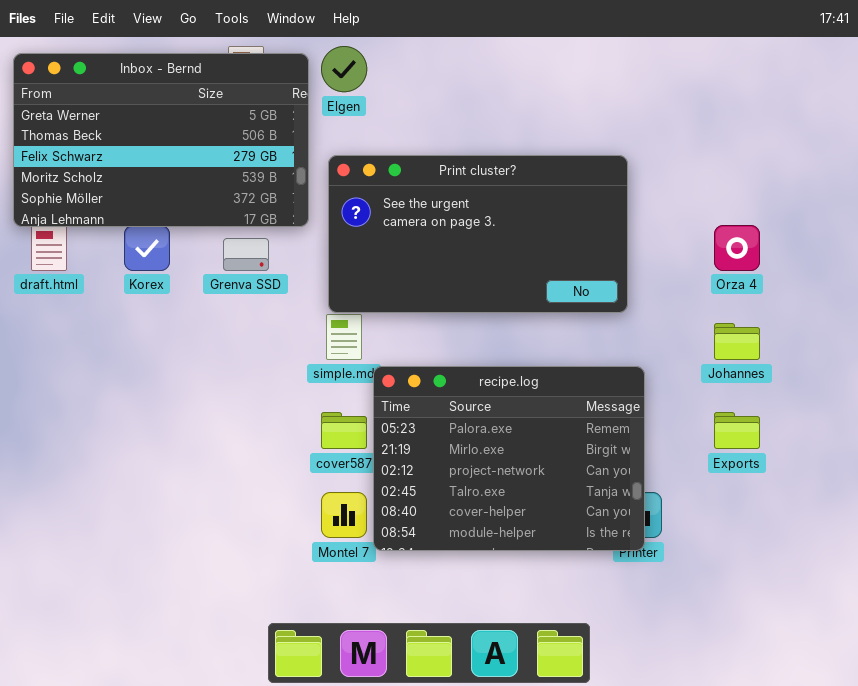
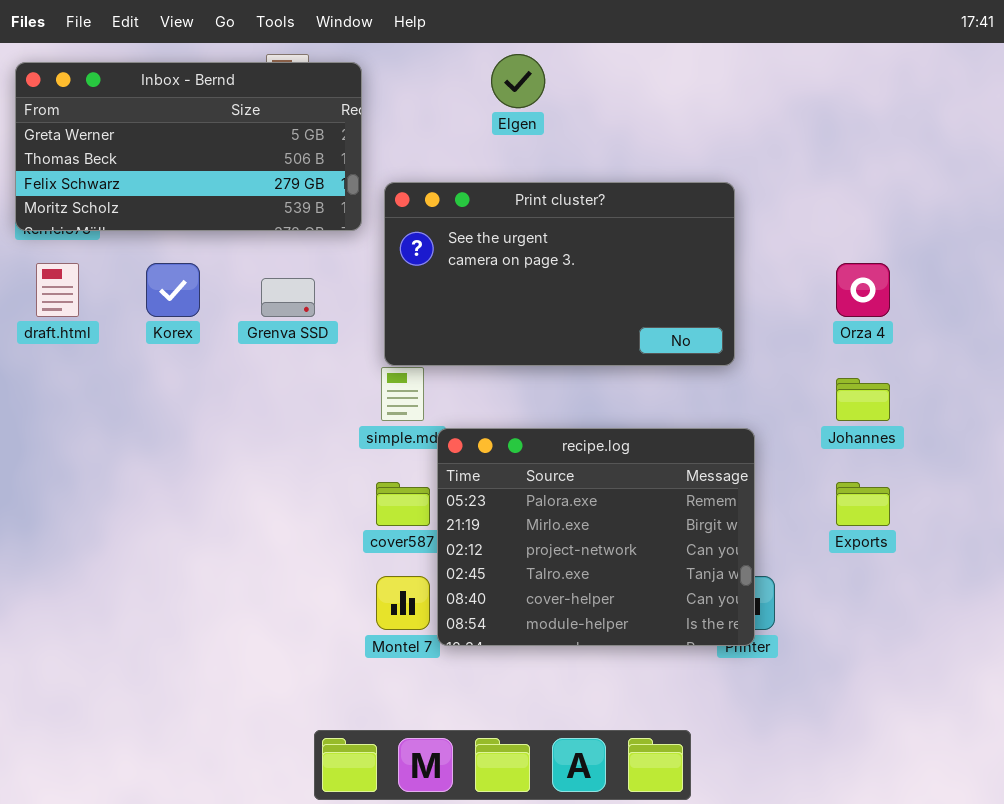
Elgen: [321,46,367,92] -> [491,54,545,108], moved
Inbox - Bernd: [13,53,309,227] -> [15,62,362,231], resized

